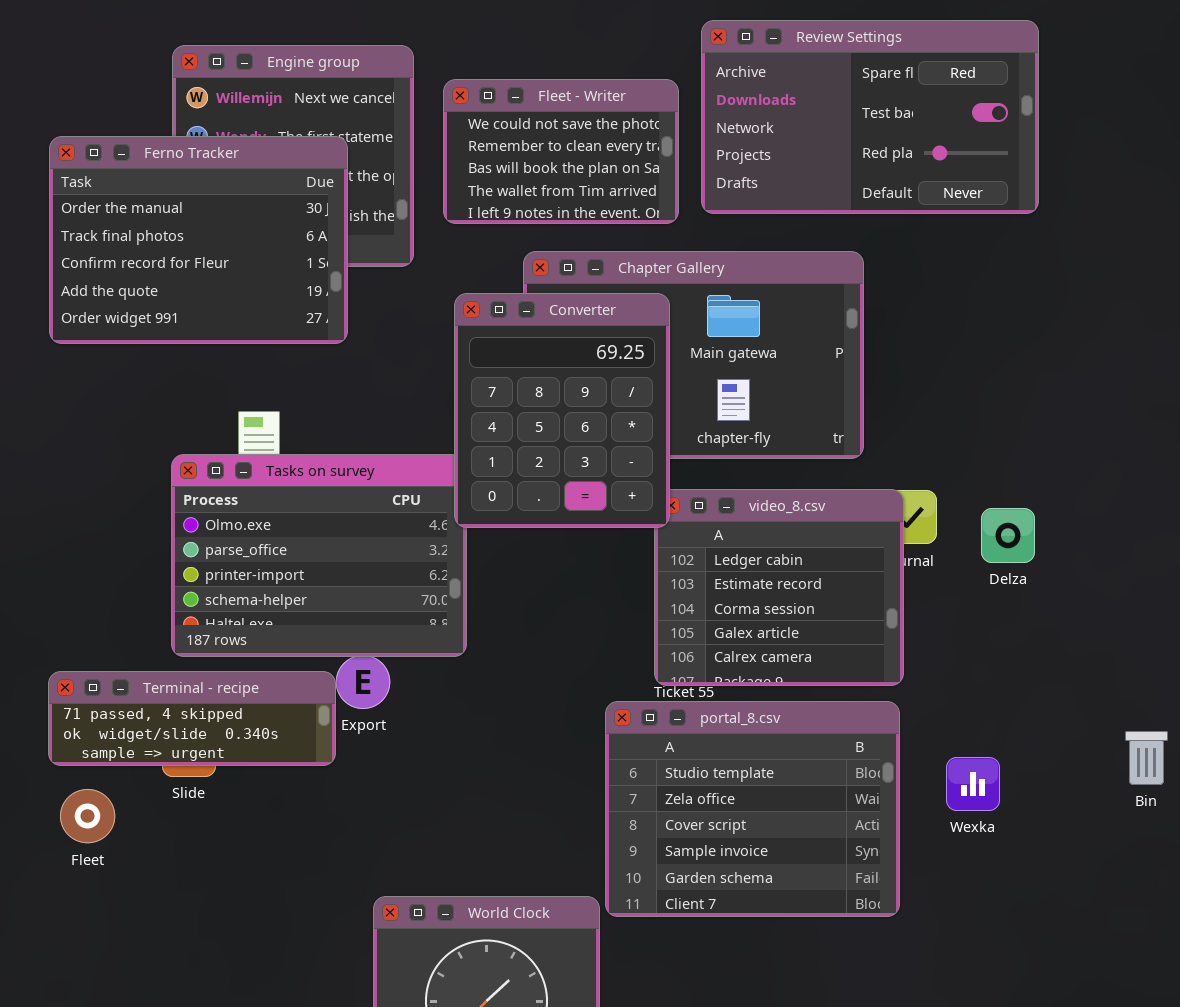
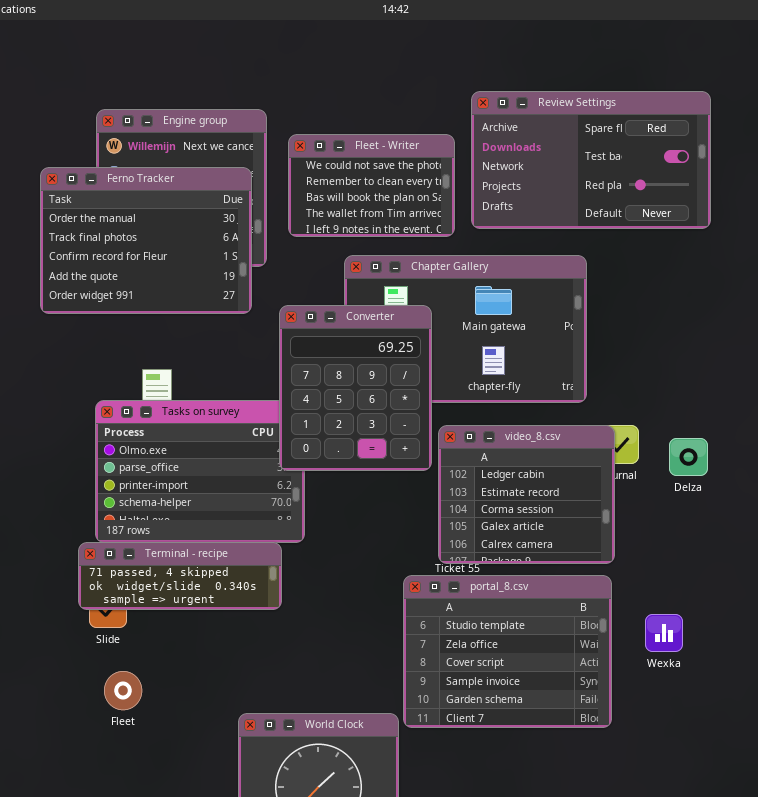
Ferno Tracker: [49,136,348,344] -> [40,167,252,314], moved
Converter: [454,293,670,528] -> [279,305,432,471], moved
Terminal - recipe: [48,671,336,766] -> [78,542,282,610], moved
Fleet: [60,789,115,843] -> [104,671,142,710], moved

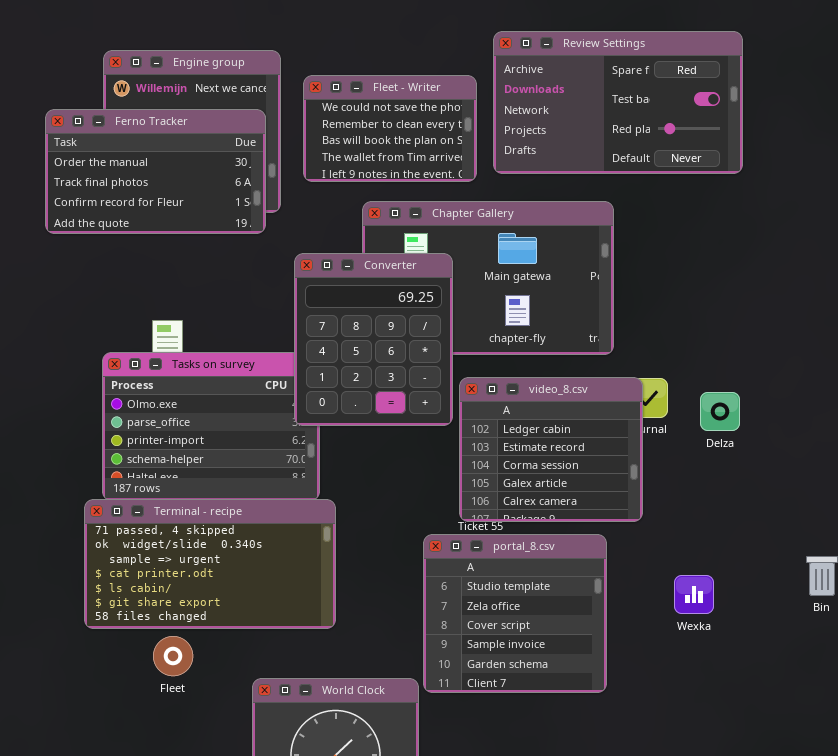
Ferno Tracker: [40,167,252,314] -> [45,109,266,234], resized
Terminal - recipe: [78,542,282,610] -> [84,499,336,629], resized
portal_8.csv: [403,575,612,728] -> [423,534,607,693], resized
Fleet: [104,671,142,710] -> [153,636,193,676], moved

